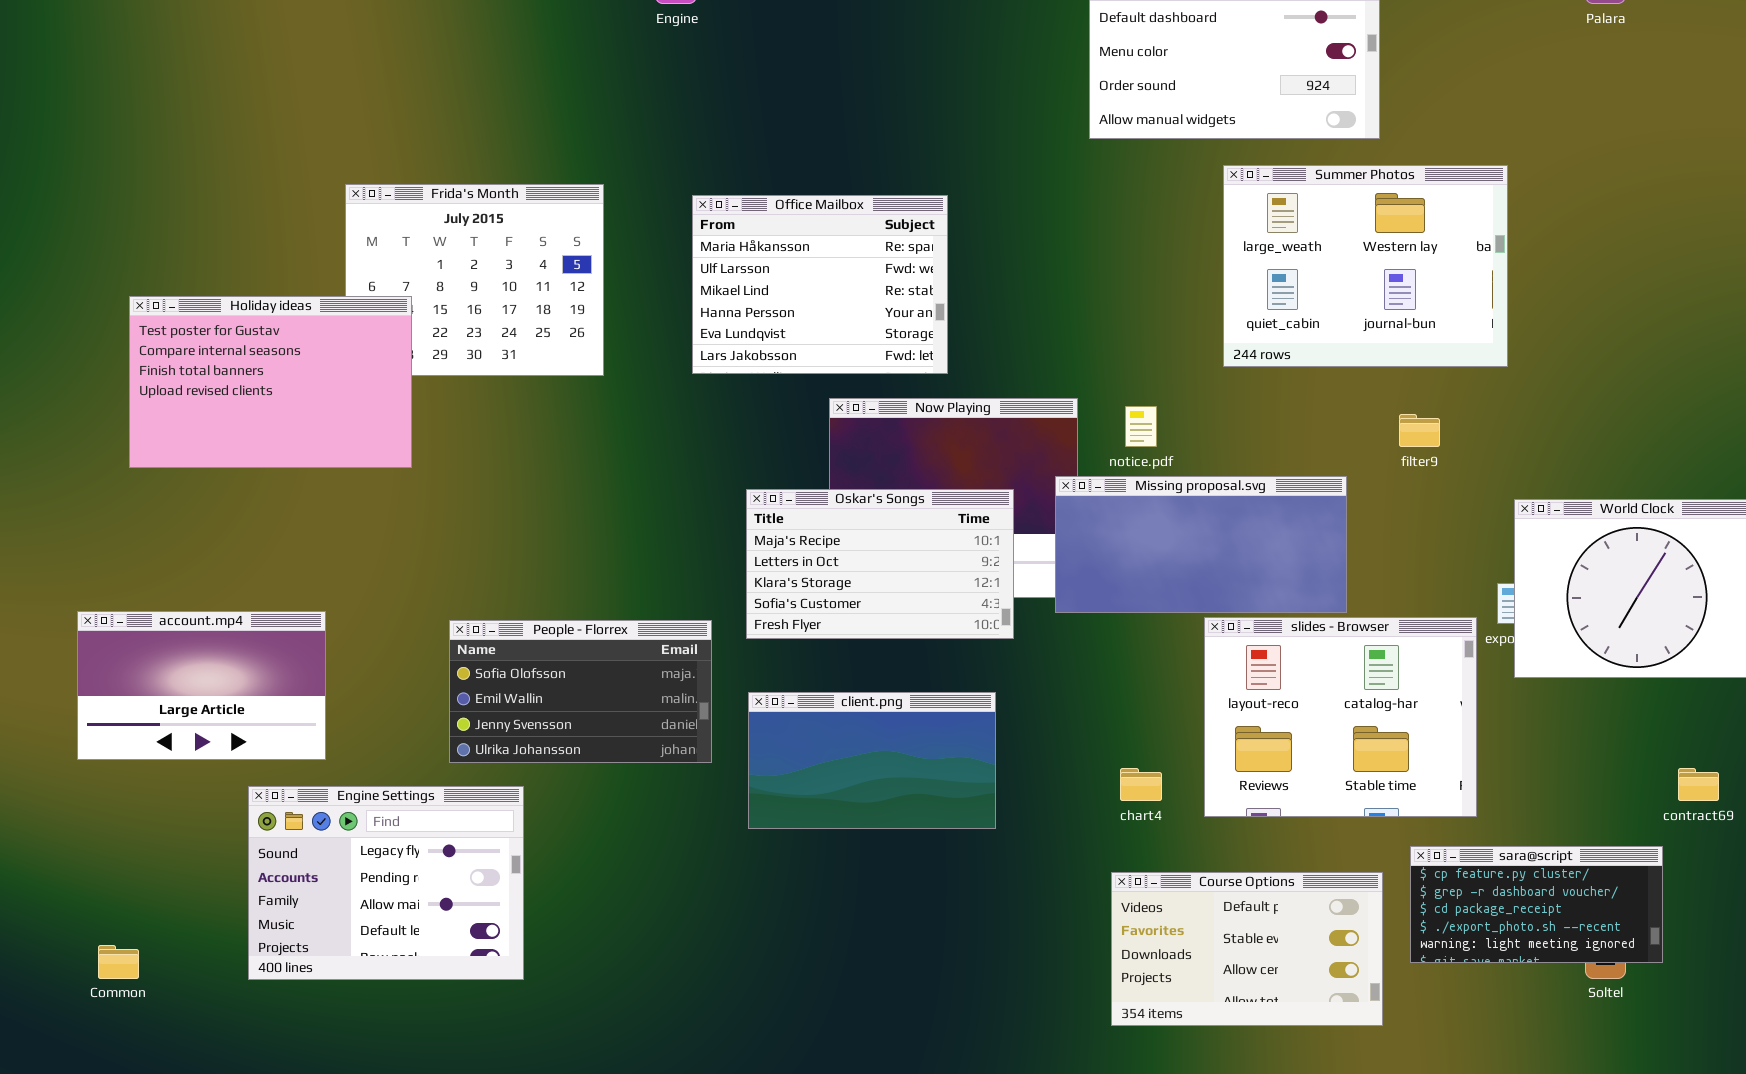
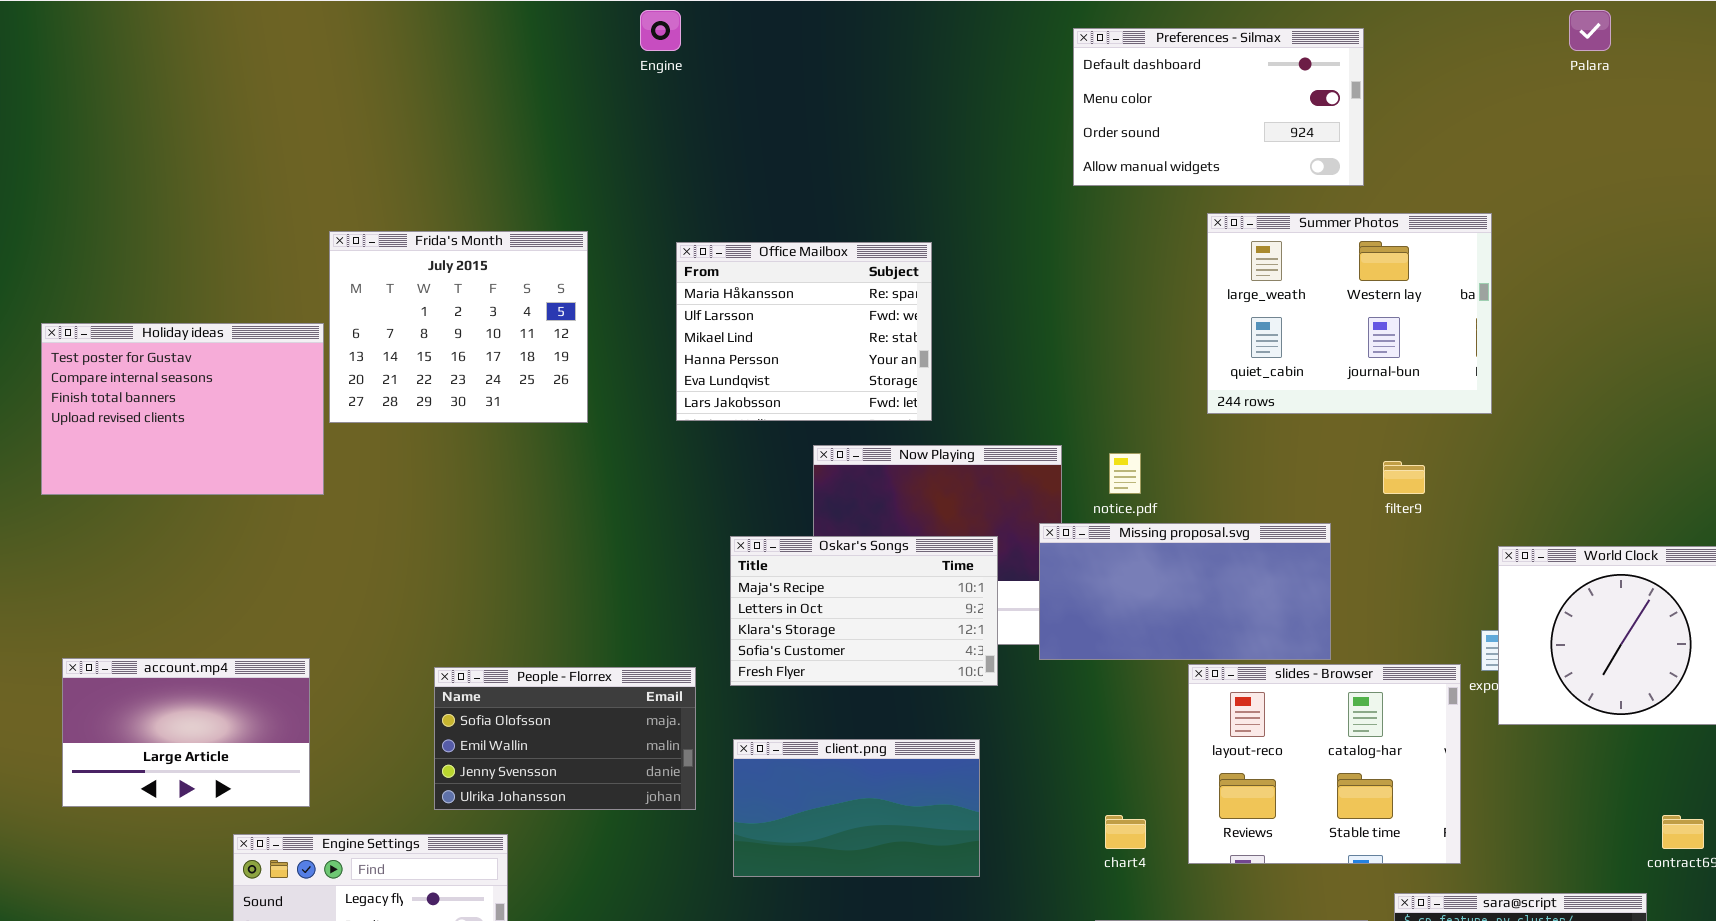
Holiday ideas: [129,296,412,468] -> [41,323,324,495], moved

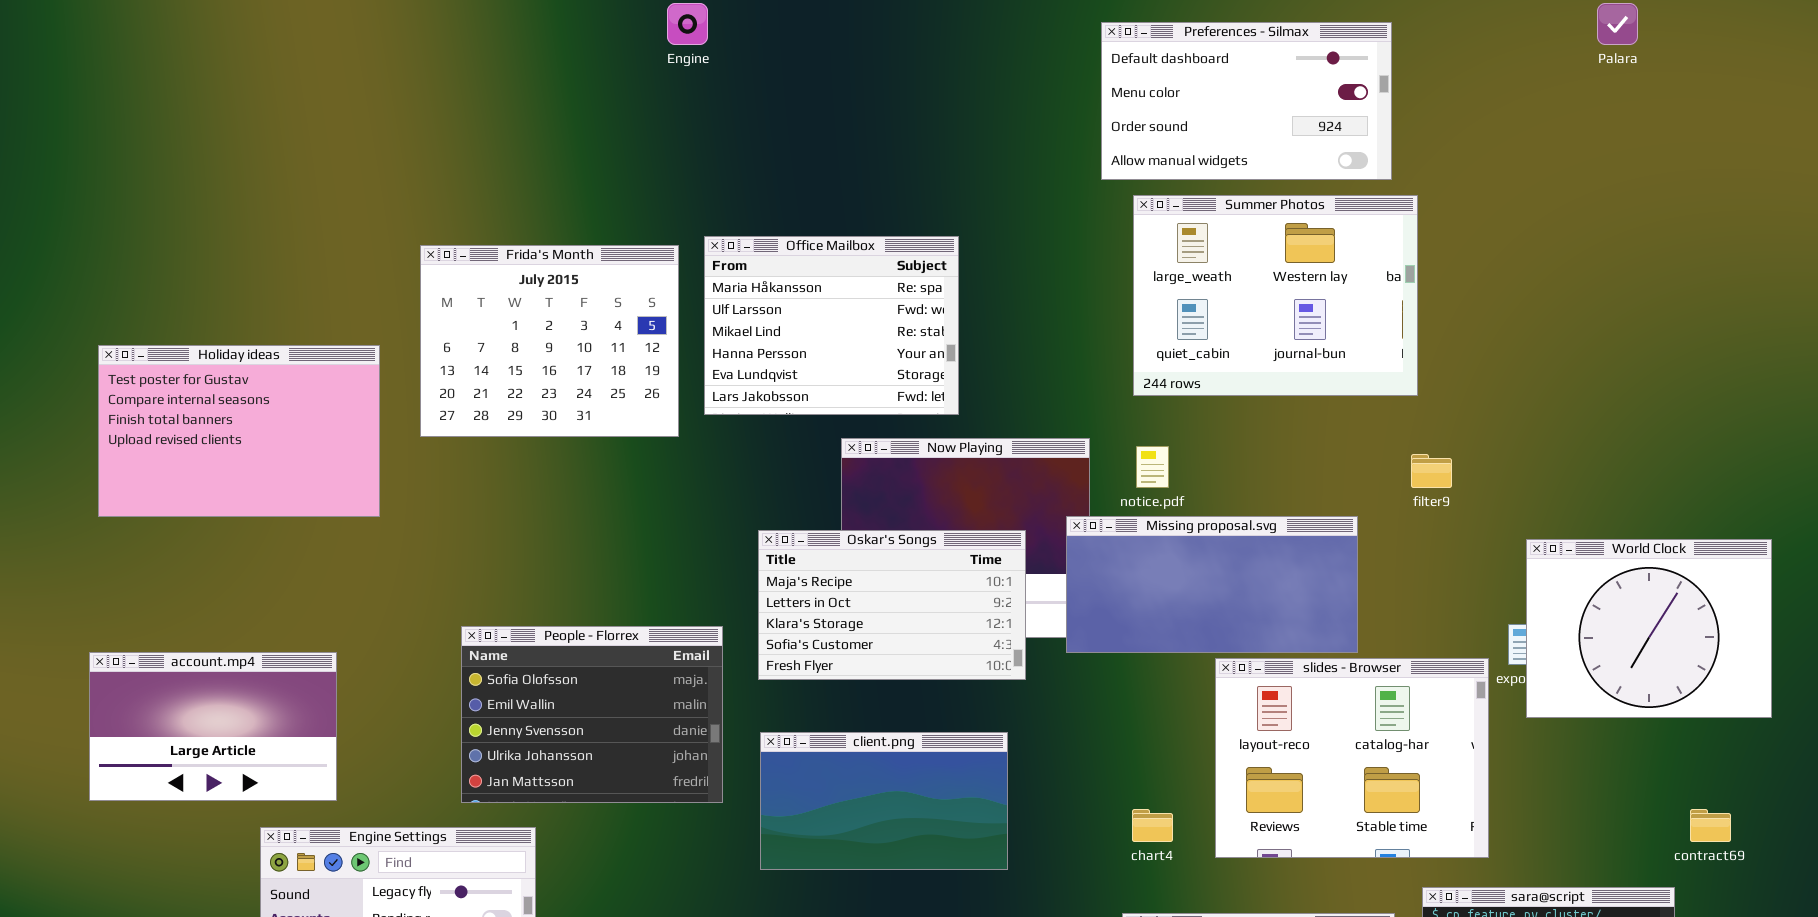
Summer Photos: [1207,213,1492,414] -> [1133,195,1418,396], moved
Frida's Month: [329,231,588,423] -> [420,245,679,437], moved
Holiday ideas: [41,323,324,495] -> [98,345,380,517], moved
People - Florrex: [434,667,696,810] -> [461,626,723,803], resized

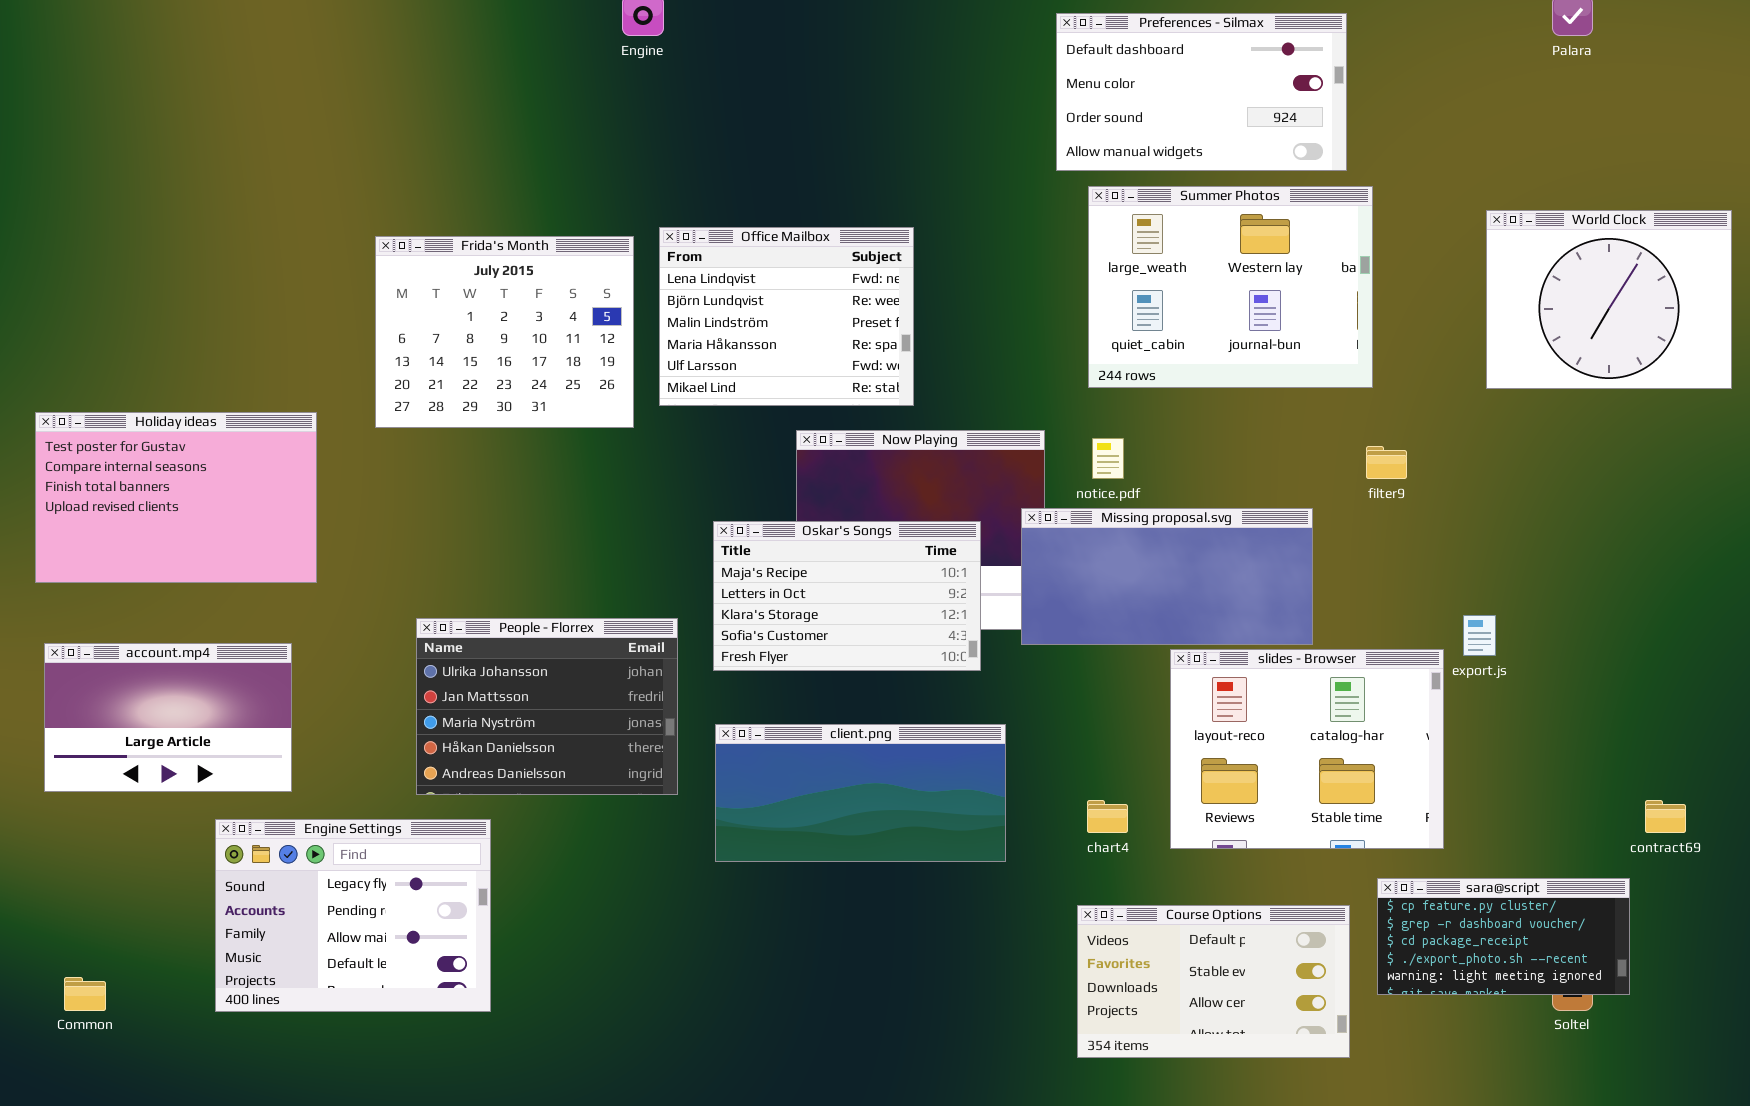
Office Mailbox: [704,236,959,415] -> [659,227,914,406], scrolled up 3 rows
Holiday ideas: [98,345,380,517] -> [35,412,317,583], moved
World Clock: [1526,539,1772,718] -> [1486,210,1732,389], moved
People - Florrex: [461,626,723,803] -> [416,618,678,795], scrolled down 3 rows
client.png: [760,732,1008,870] -> [715,724,1006,862], resized

